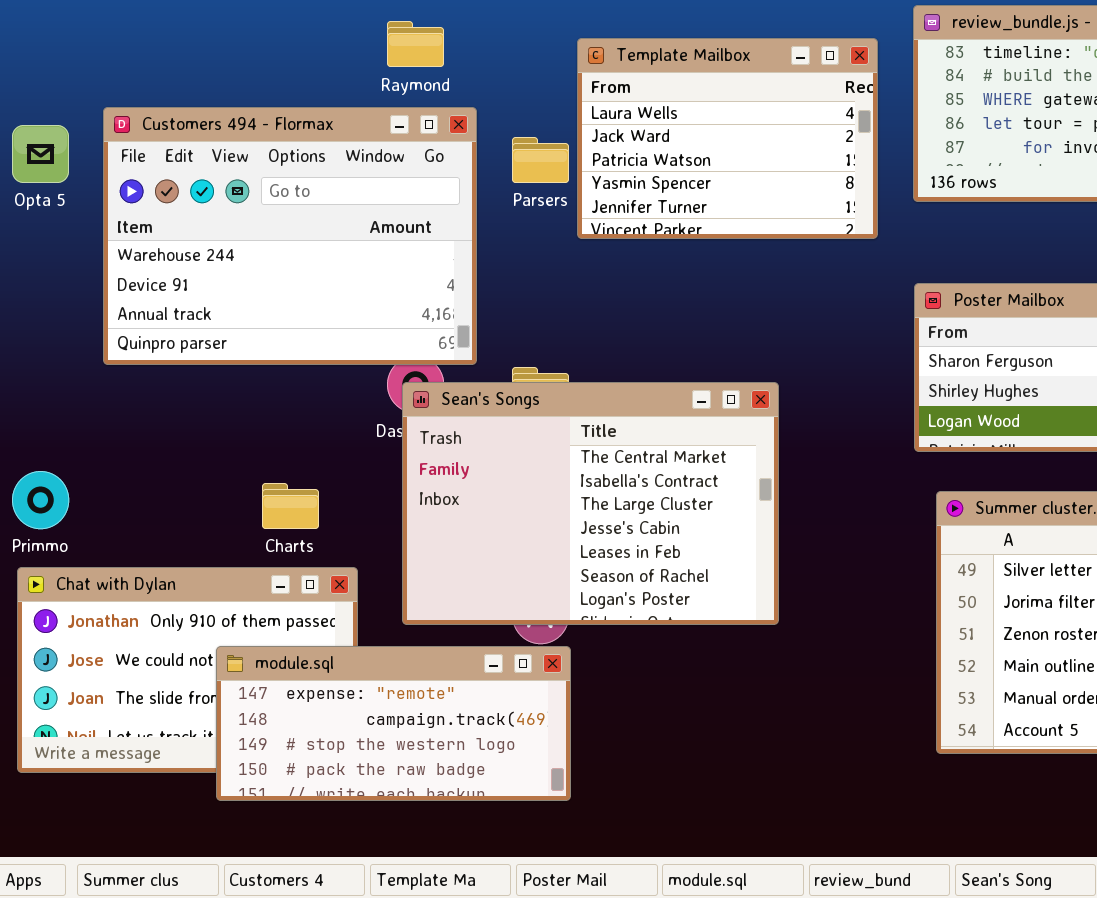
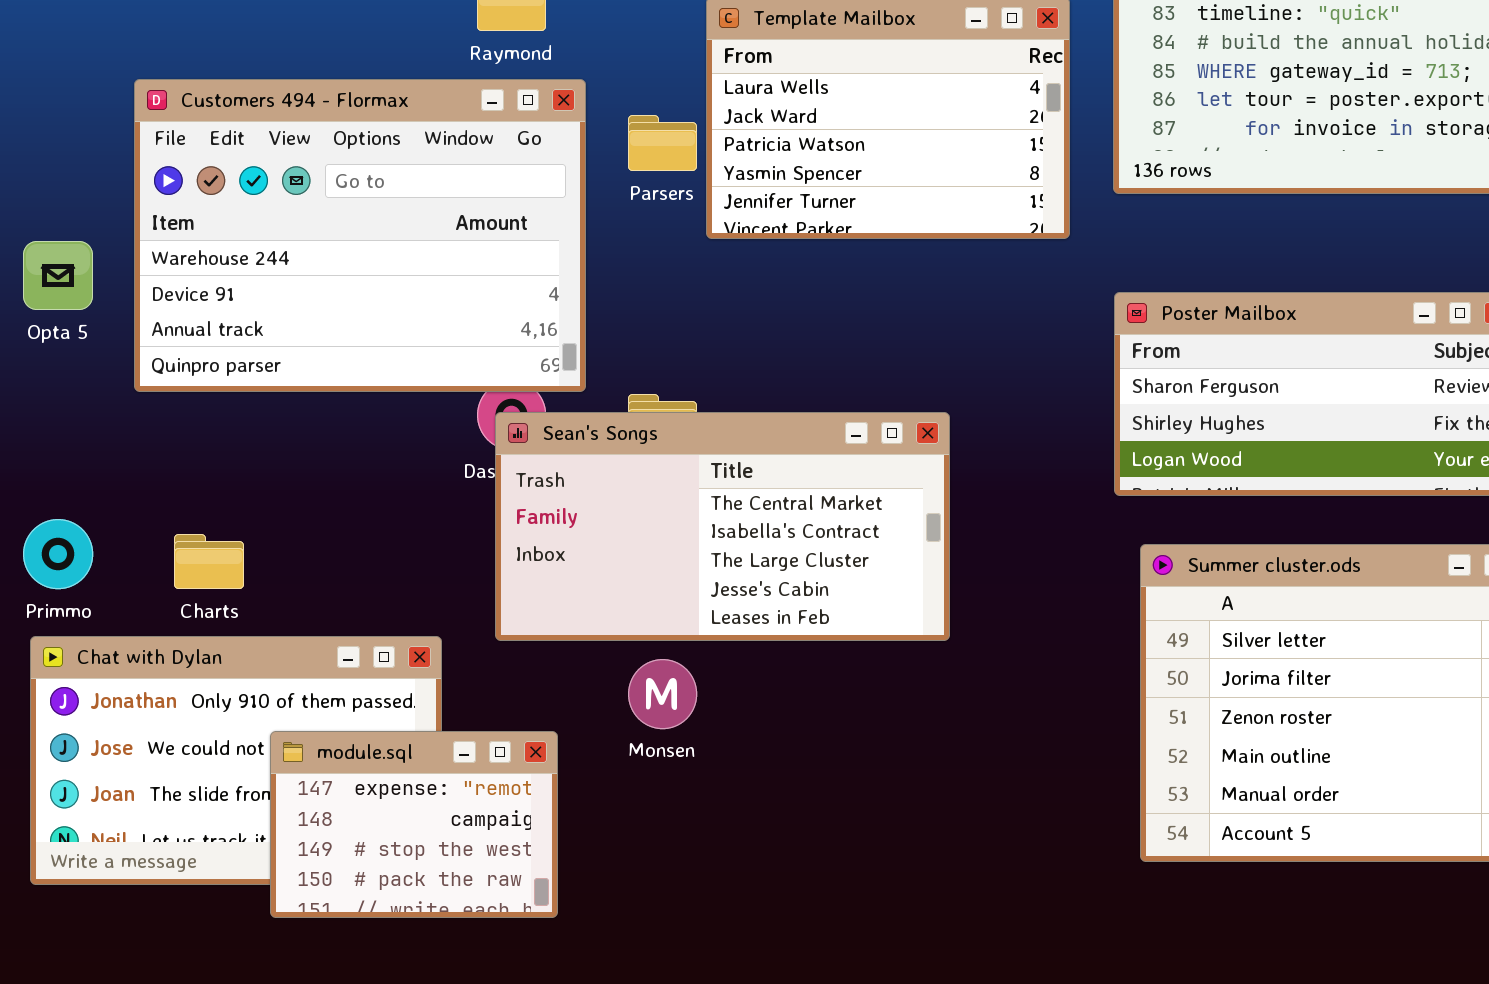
Opta 5: [12,125,69,183] -> [23,241,93,310], moved
Sean's Songs: [402,382,779,625] -> [495,412,950,641], resized
Charts: [262,483,319,529] -> [174,534,244,589], moved
module.sql: [216,646,571,801] -> [270,731,558,918], resized

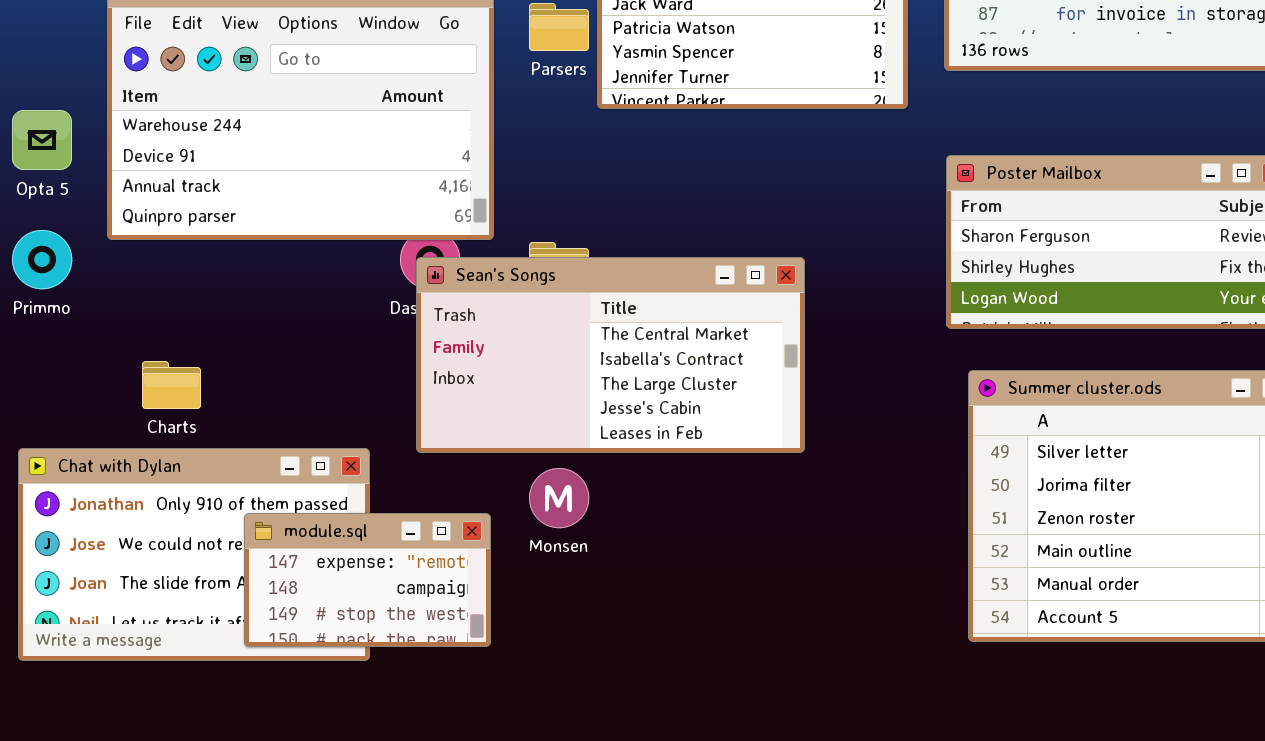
Primmo: [23,519,93,589] -> [12,230,72,289], moved
module.sql: [270,731,558,918] -> [244,513,491,647], moved, resized

